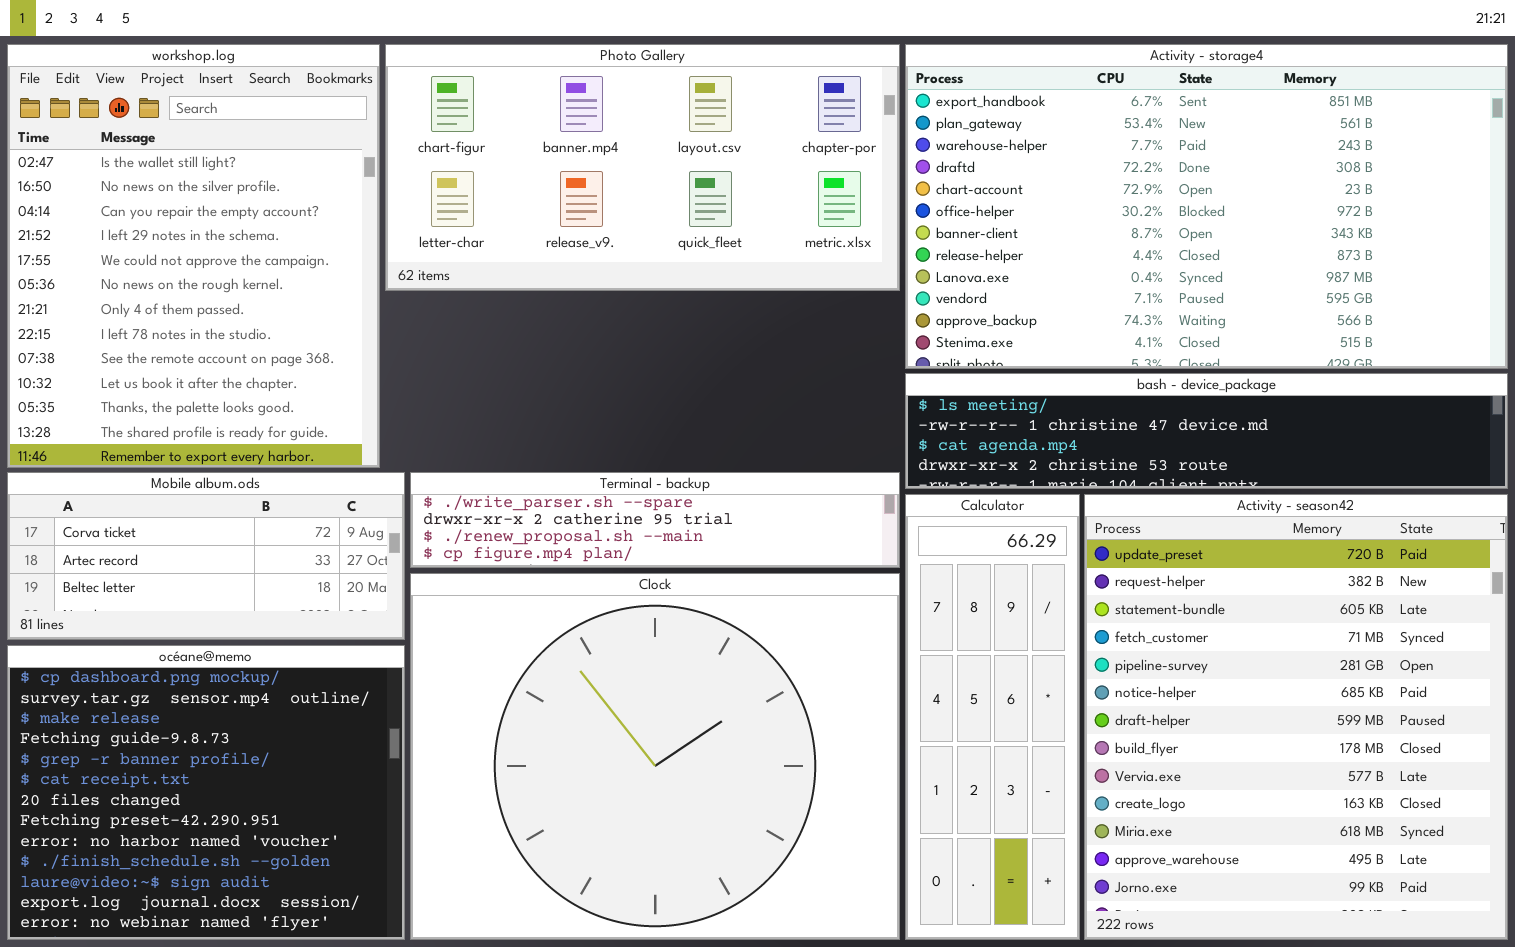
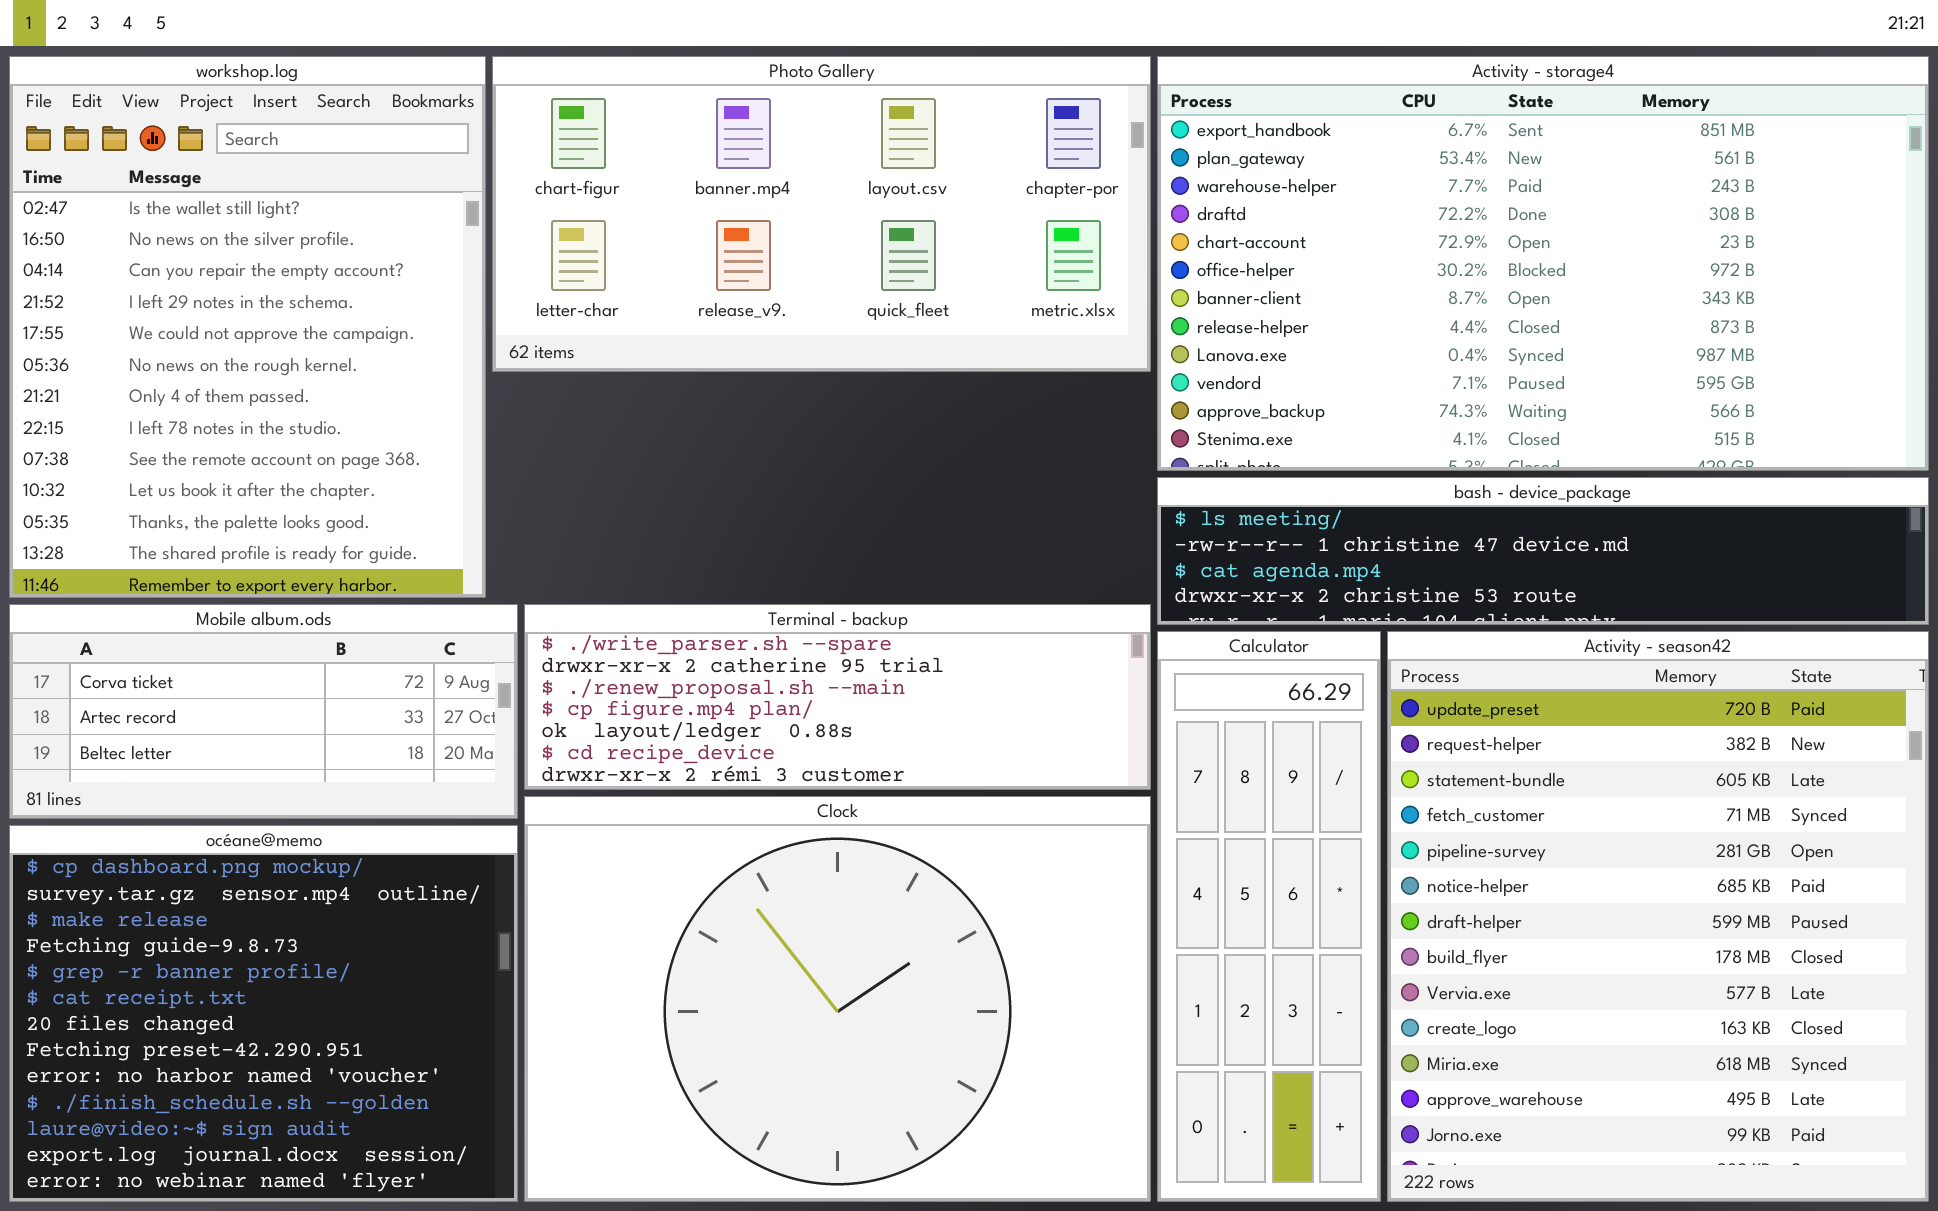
Terminal - backup: [410,472,900,568] -> [524,604,1151,790], resized
Clock: [410,573,900,940] -> [524,796,1151,1202], resized

